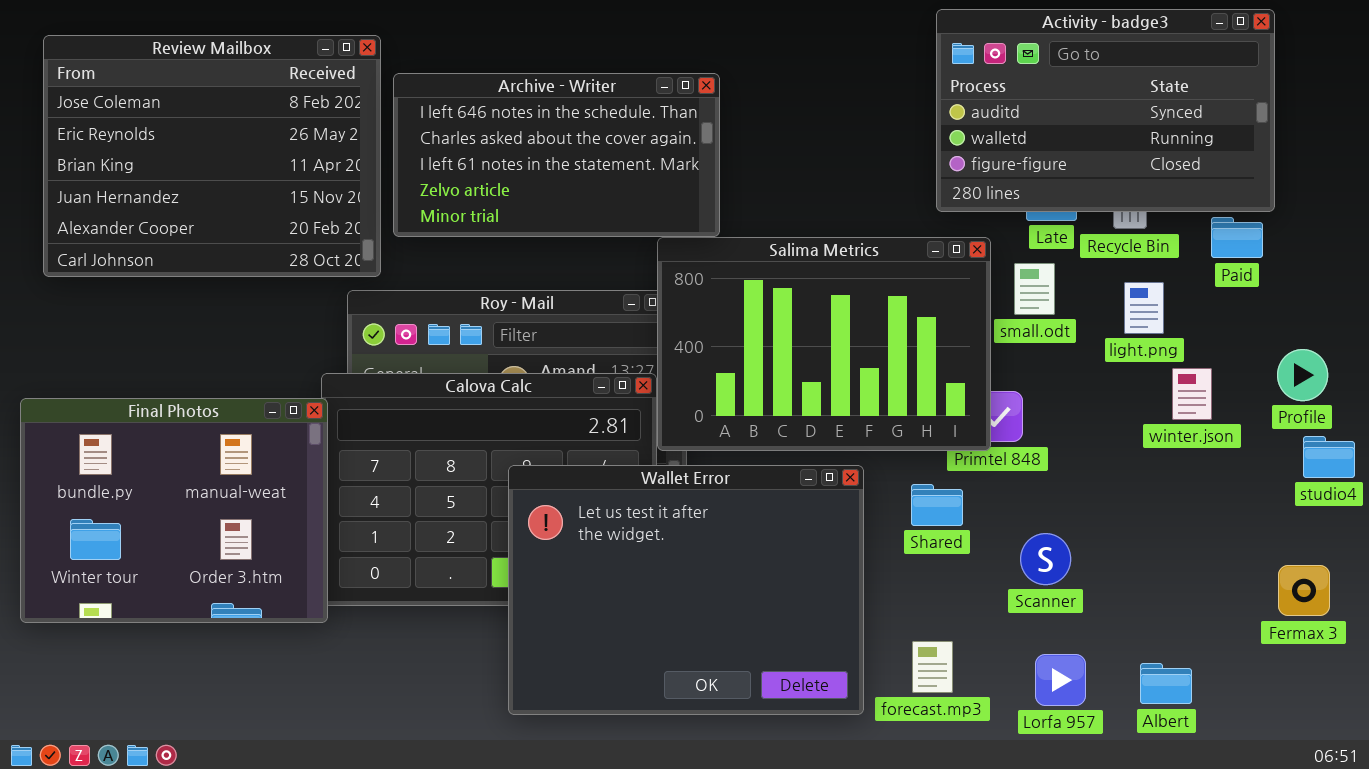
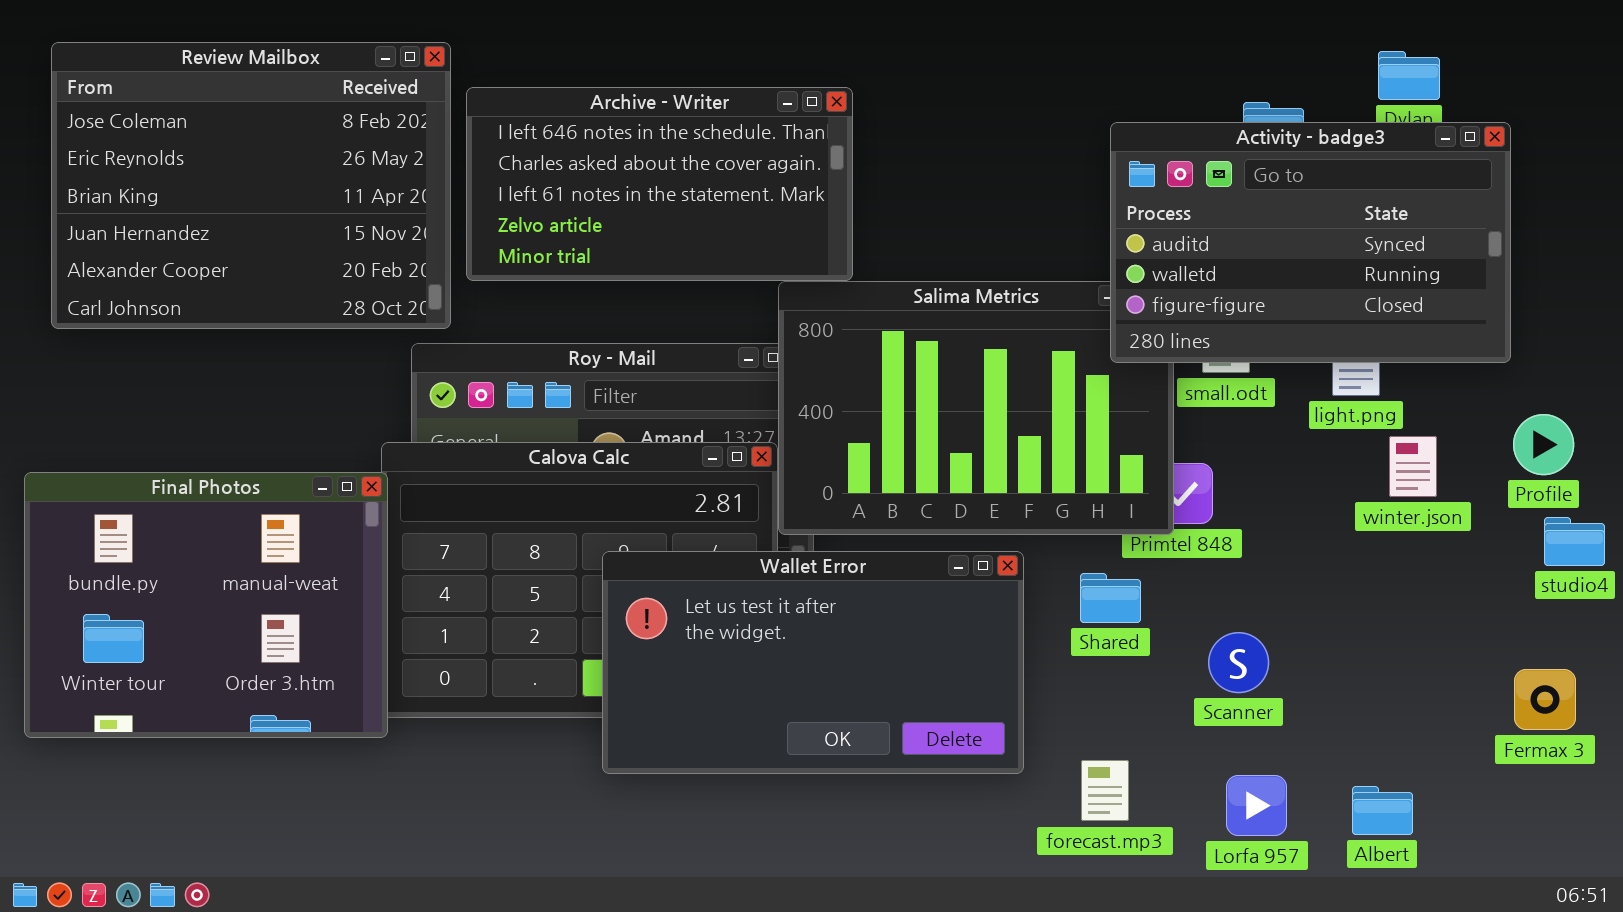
Activity - badge3: [936,9,1275,212] -> [1110,122,1511,363], moved
Wallet Error: [508,465,864,715] -> [602,551,1024,774], resized

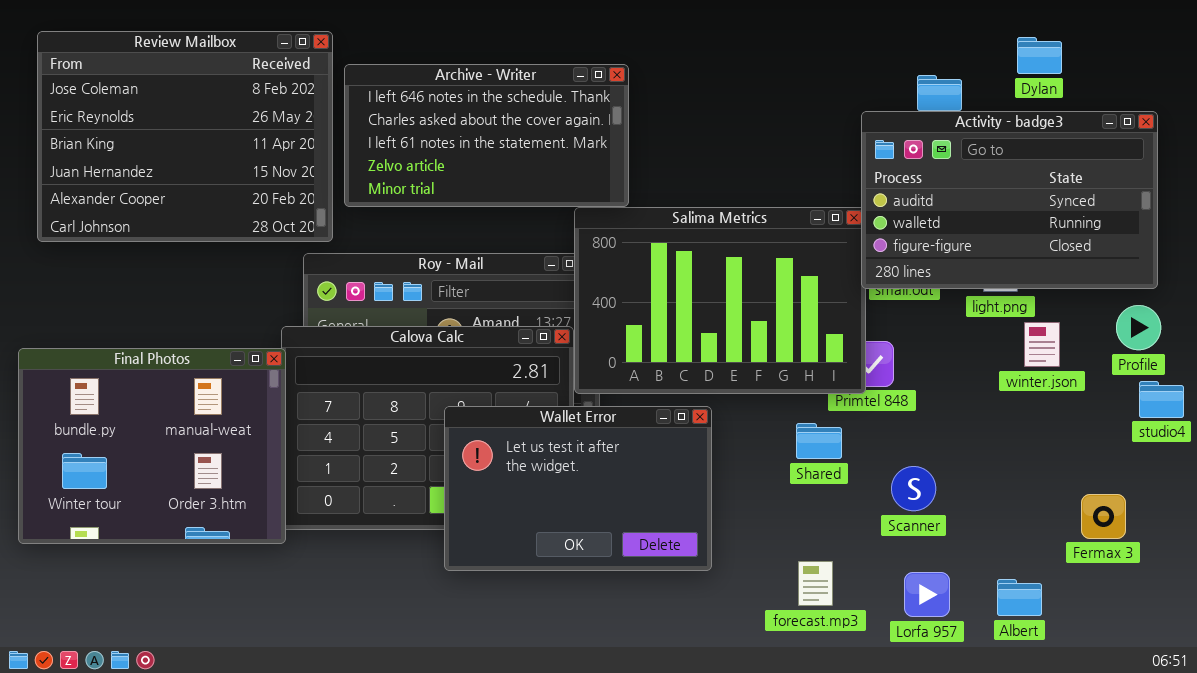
Activity - badge3: [1110,122,1511,363] -> [861,111,1158,289], moved
Wallet Error: [602,551,1024,774] -> [444,406,712,571], resized
Fermax 3: [1514,669,1576,730] -> [1081,494,1126,539], moved

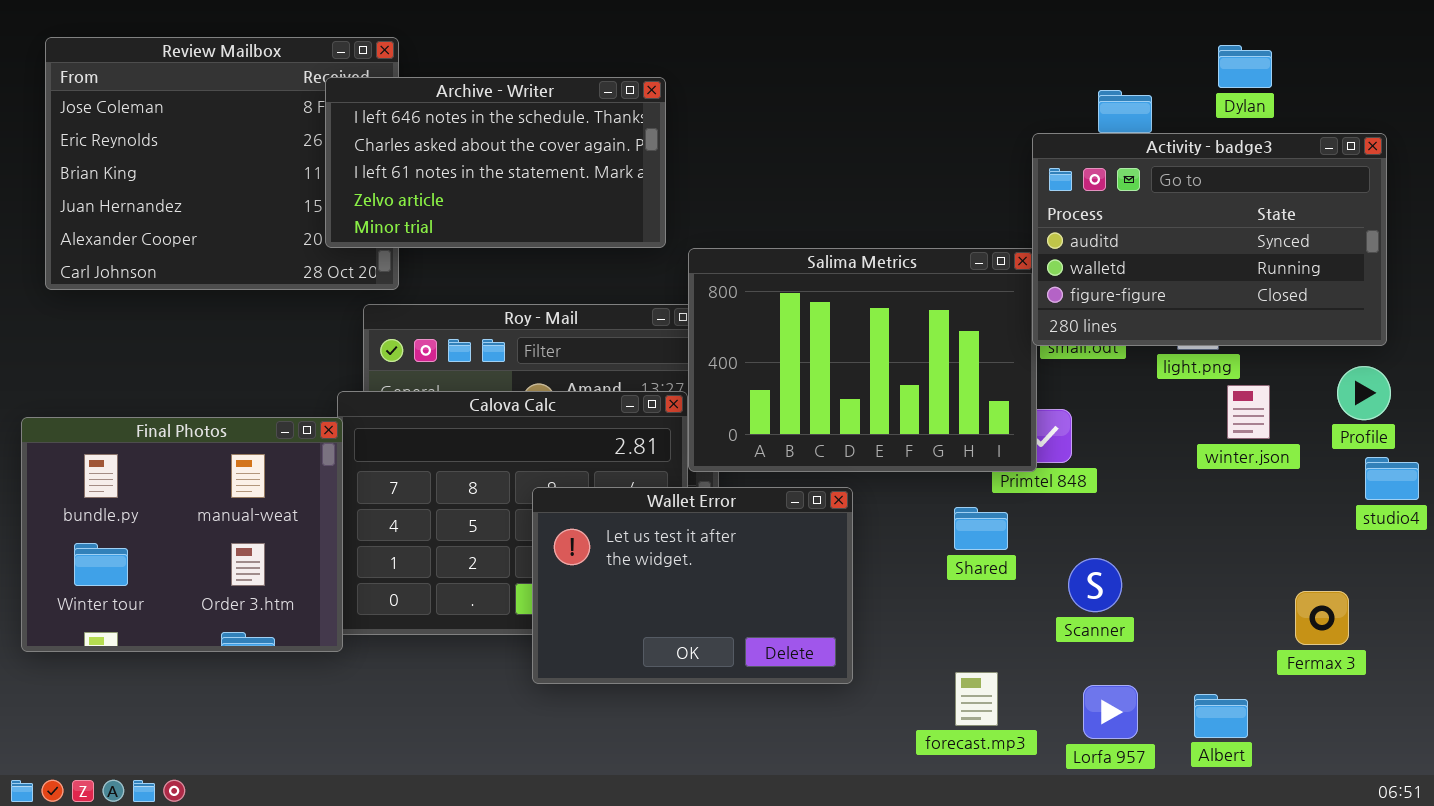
Archive - Writer: [344,64,629,207] -> [325,77,666,248], moved

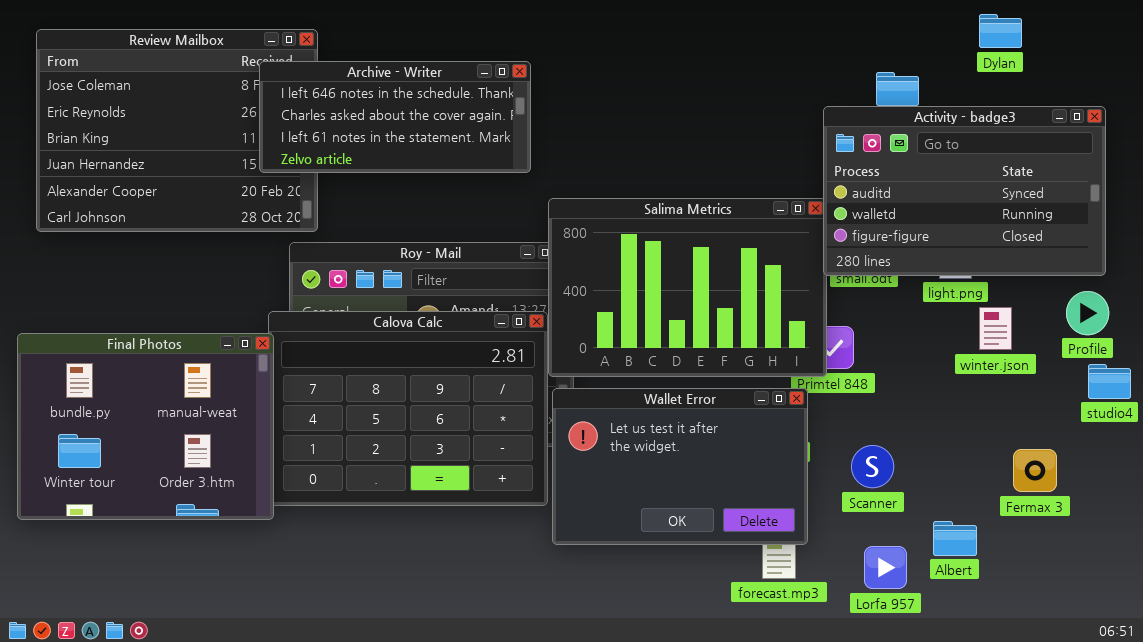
Dylan: [1218,45,1272,88] -> [979,14,1022,48], moved
Archive - Writer: [325,77,666,248] -> [259,61,531,173], resized
Wallet Error: [532,487,853,684] -> [552,388,808,545], moved
Fermax 3: [1295,591,1349,645] -> [1013,449,1057,492], moved
Albert: [1194,694,1248,738] -> [933,521,977,556], moved

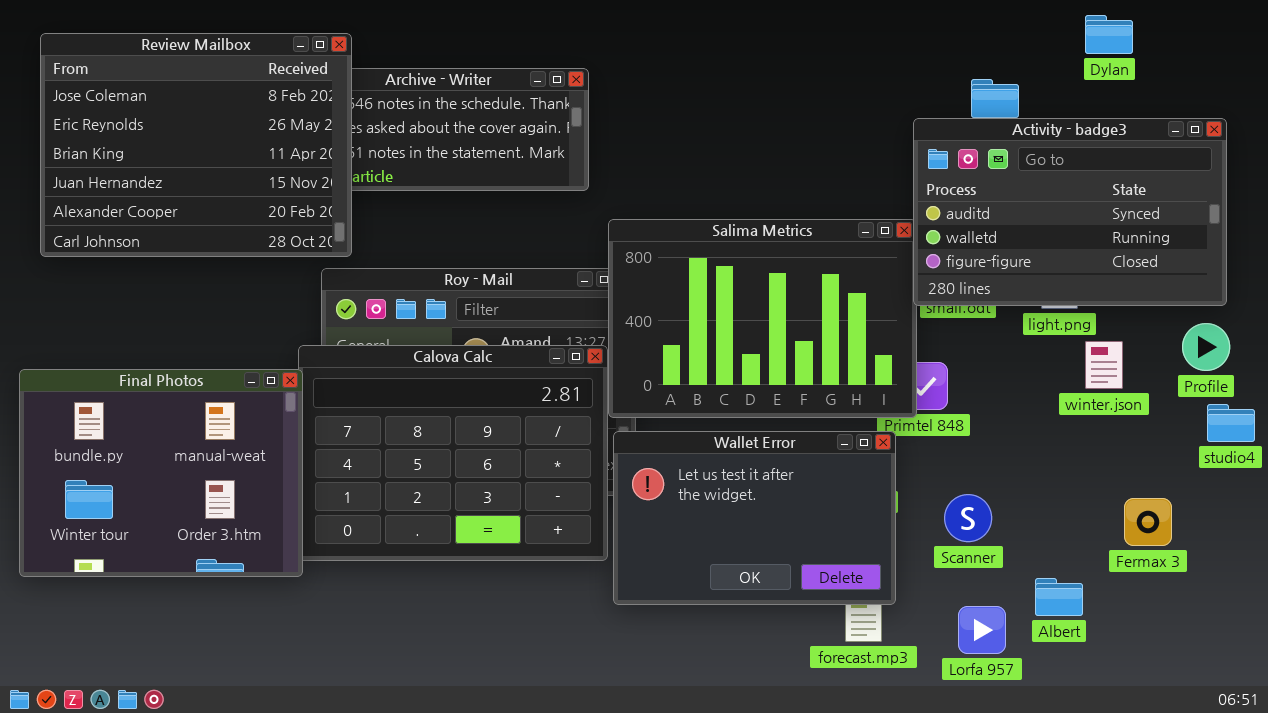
Review Mailbox: [36,29,318,232] -> [40,33,352,257], raised

